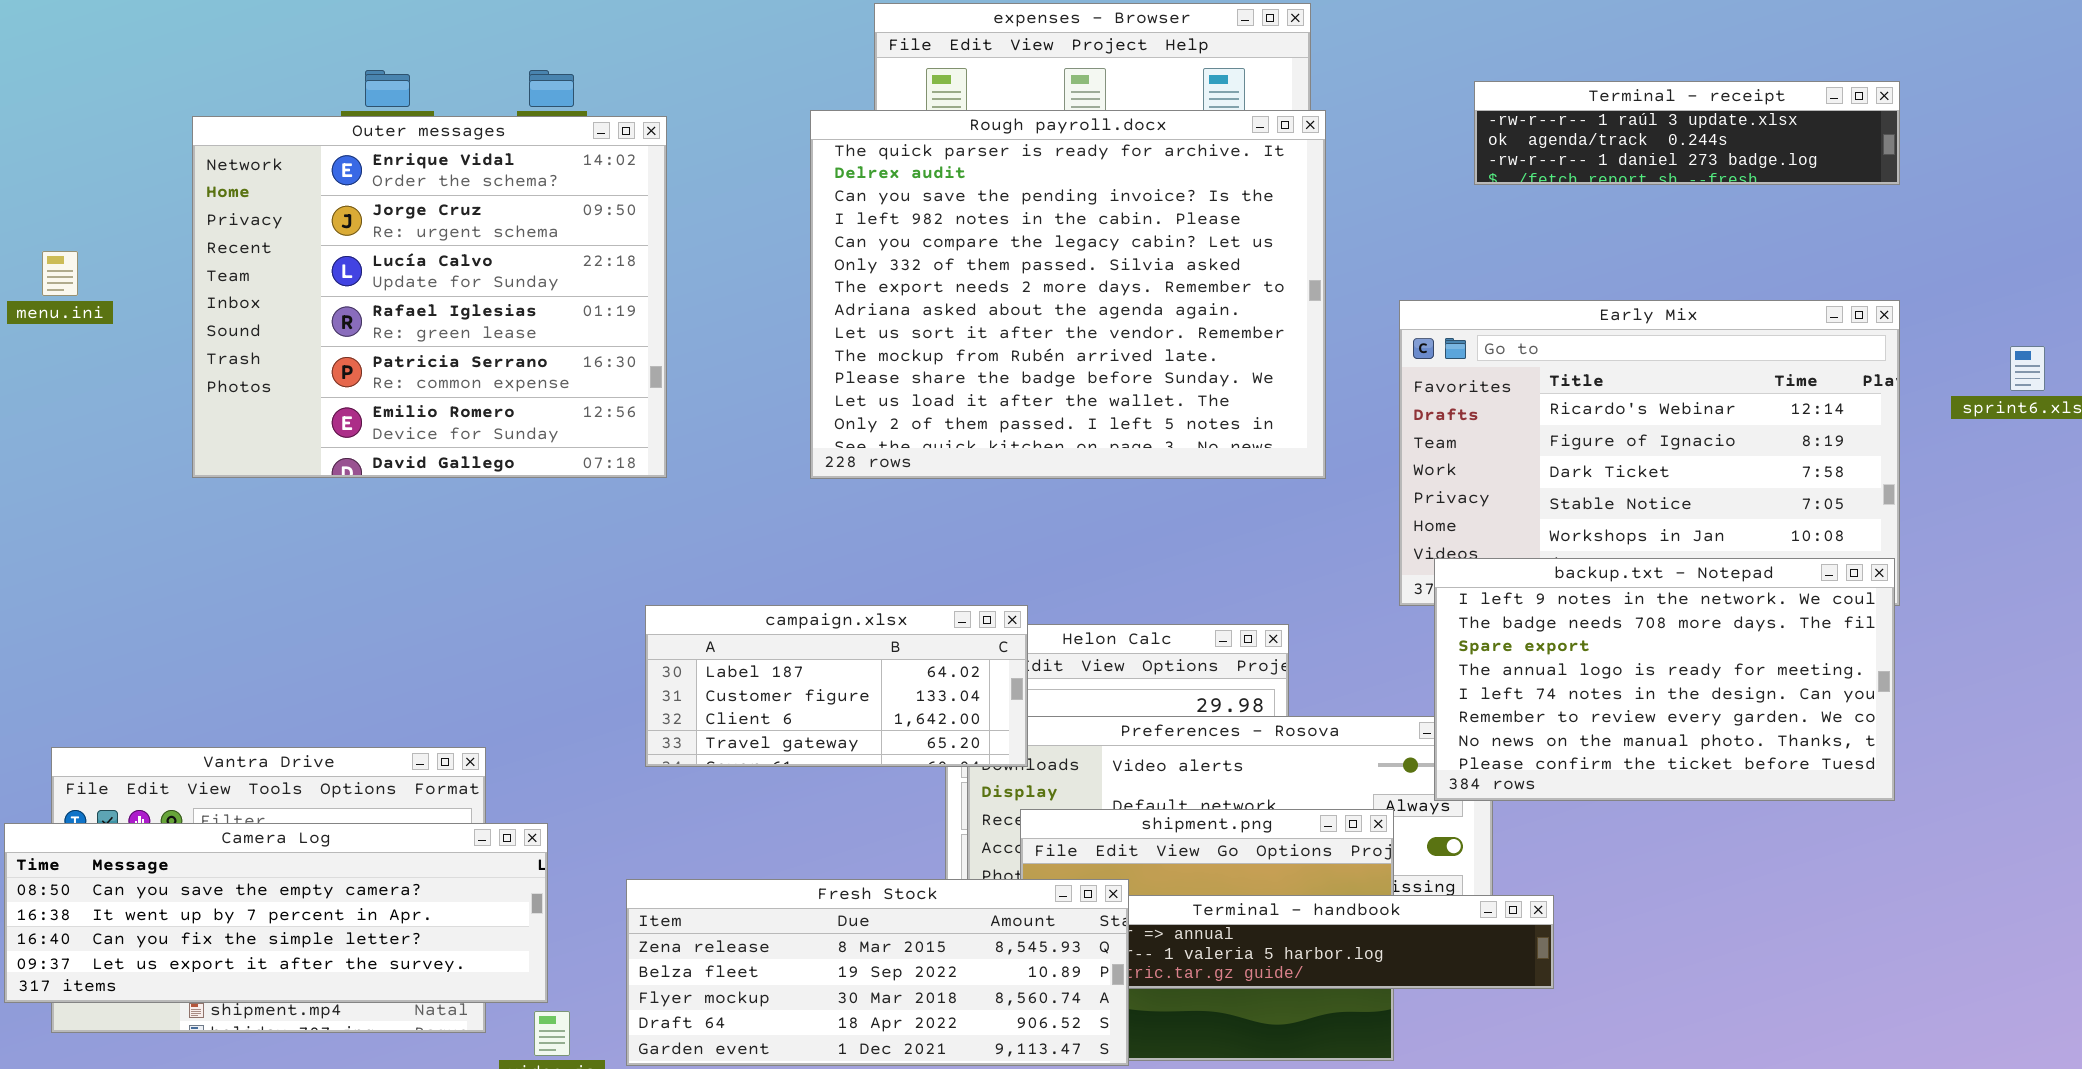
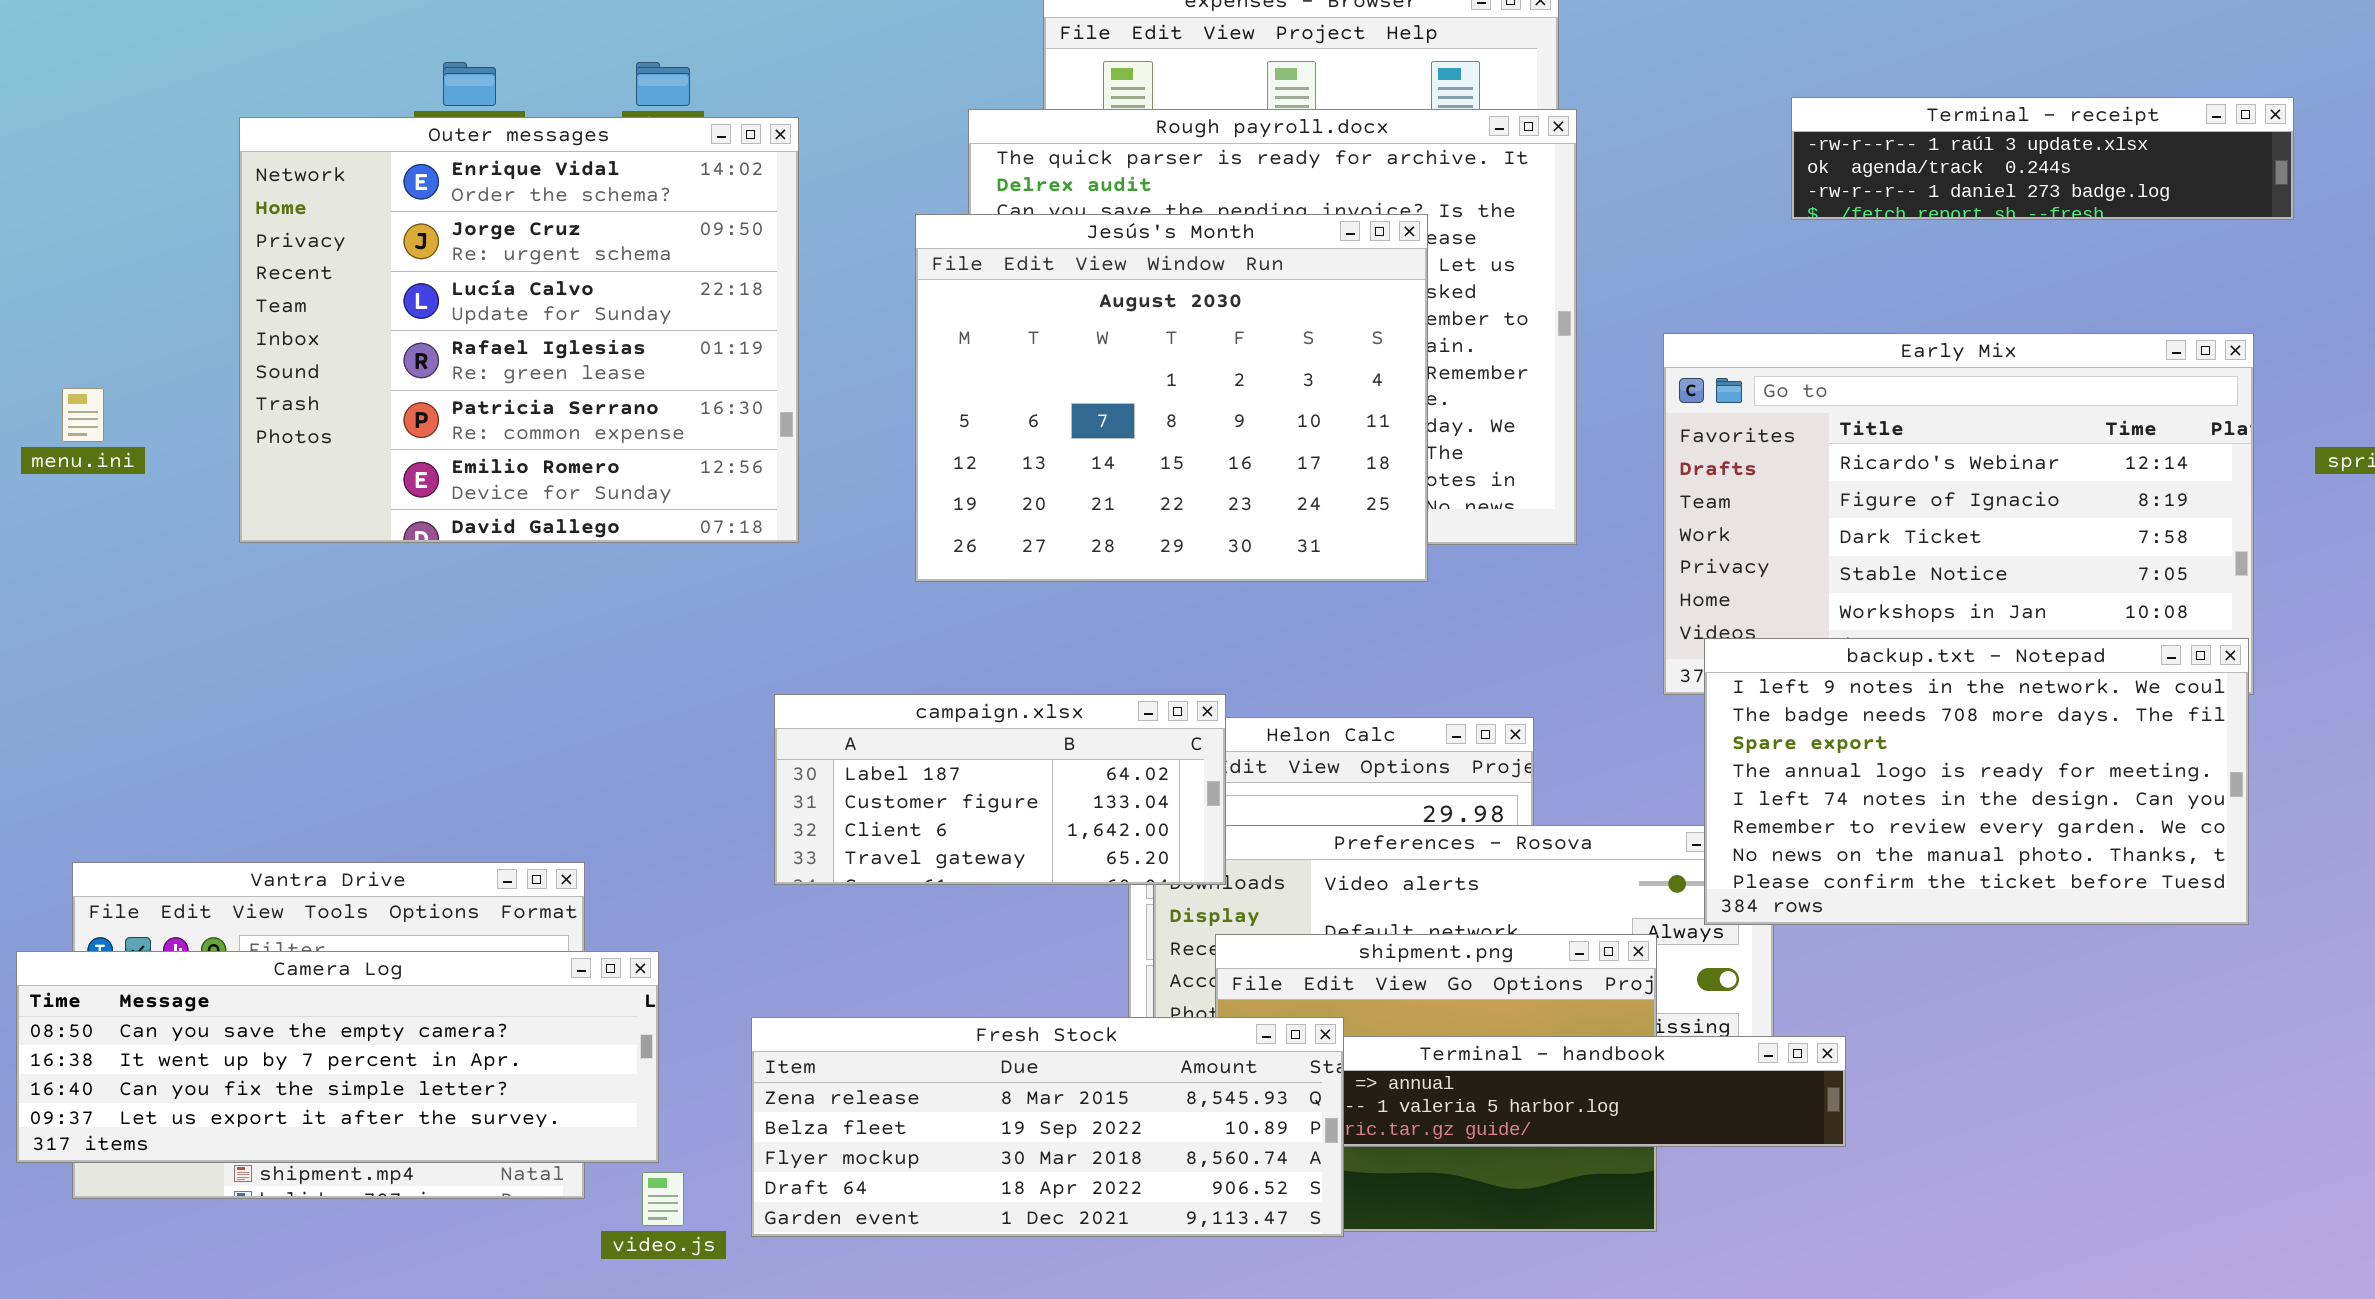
Terminal - receipt: [1474,81,1900,185] -> [1791,97,2294,220], moved
Jesús's Month: none -> [915,214,1428,582], opened
menu.ini: [42,251,78,296] -> [62,388,104,442], moved

